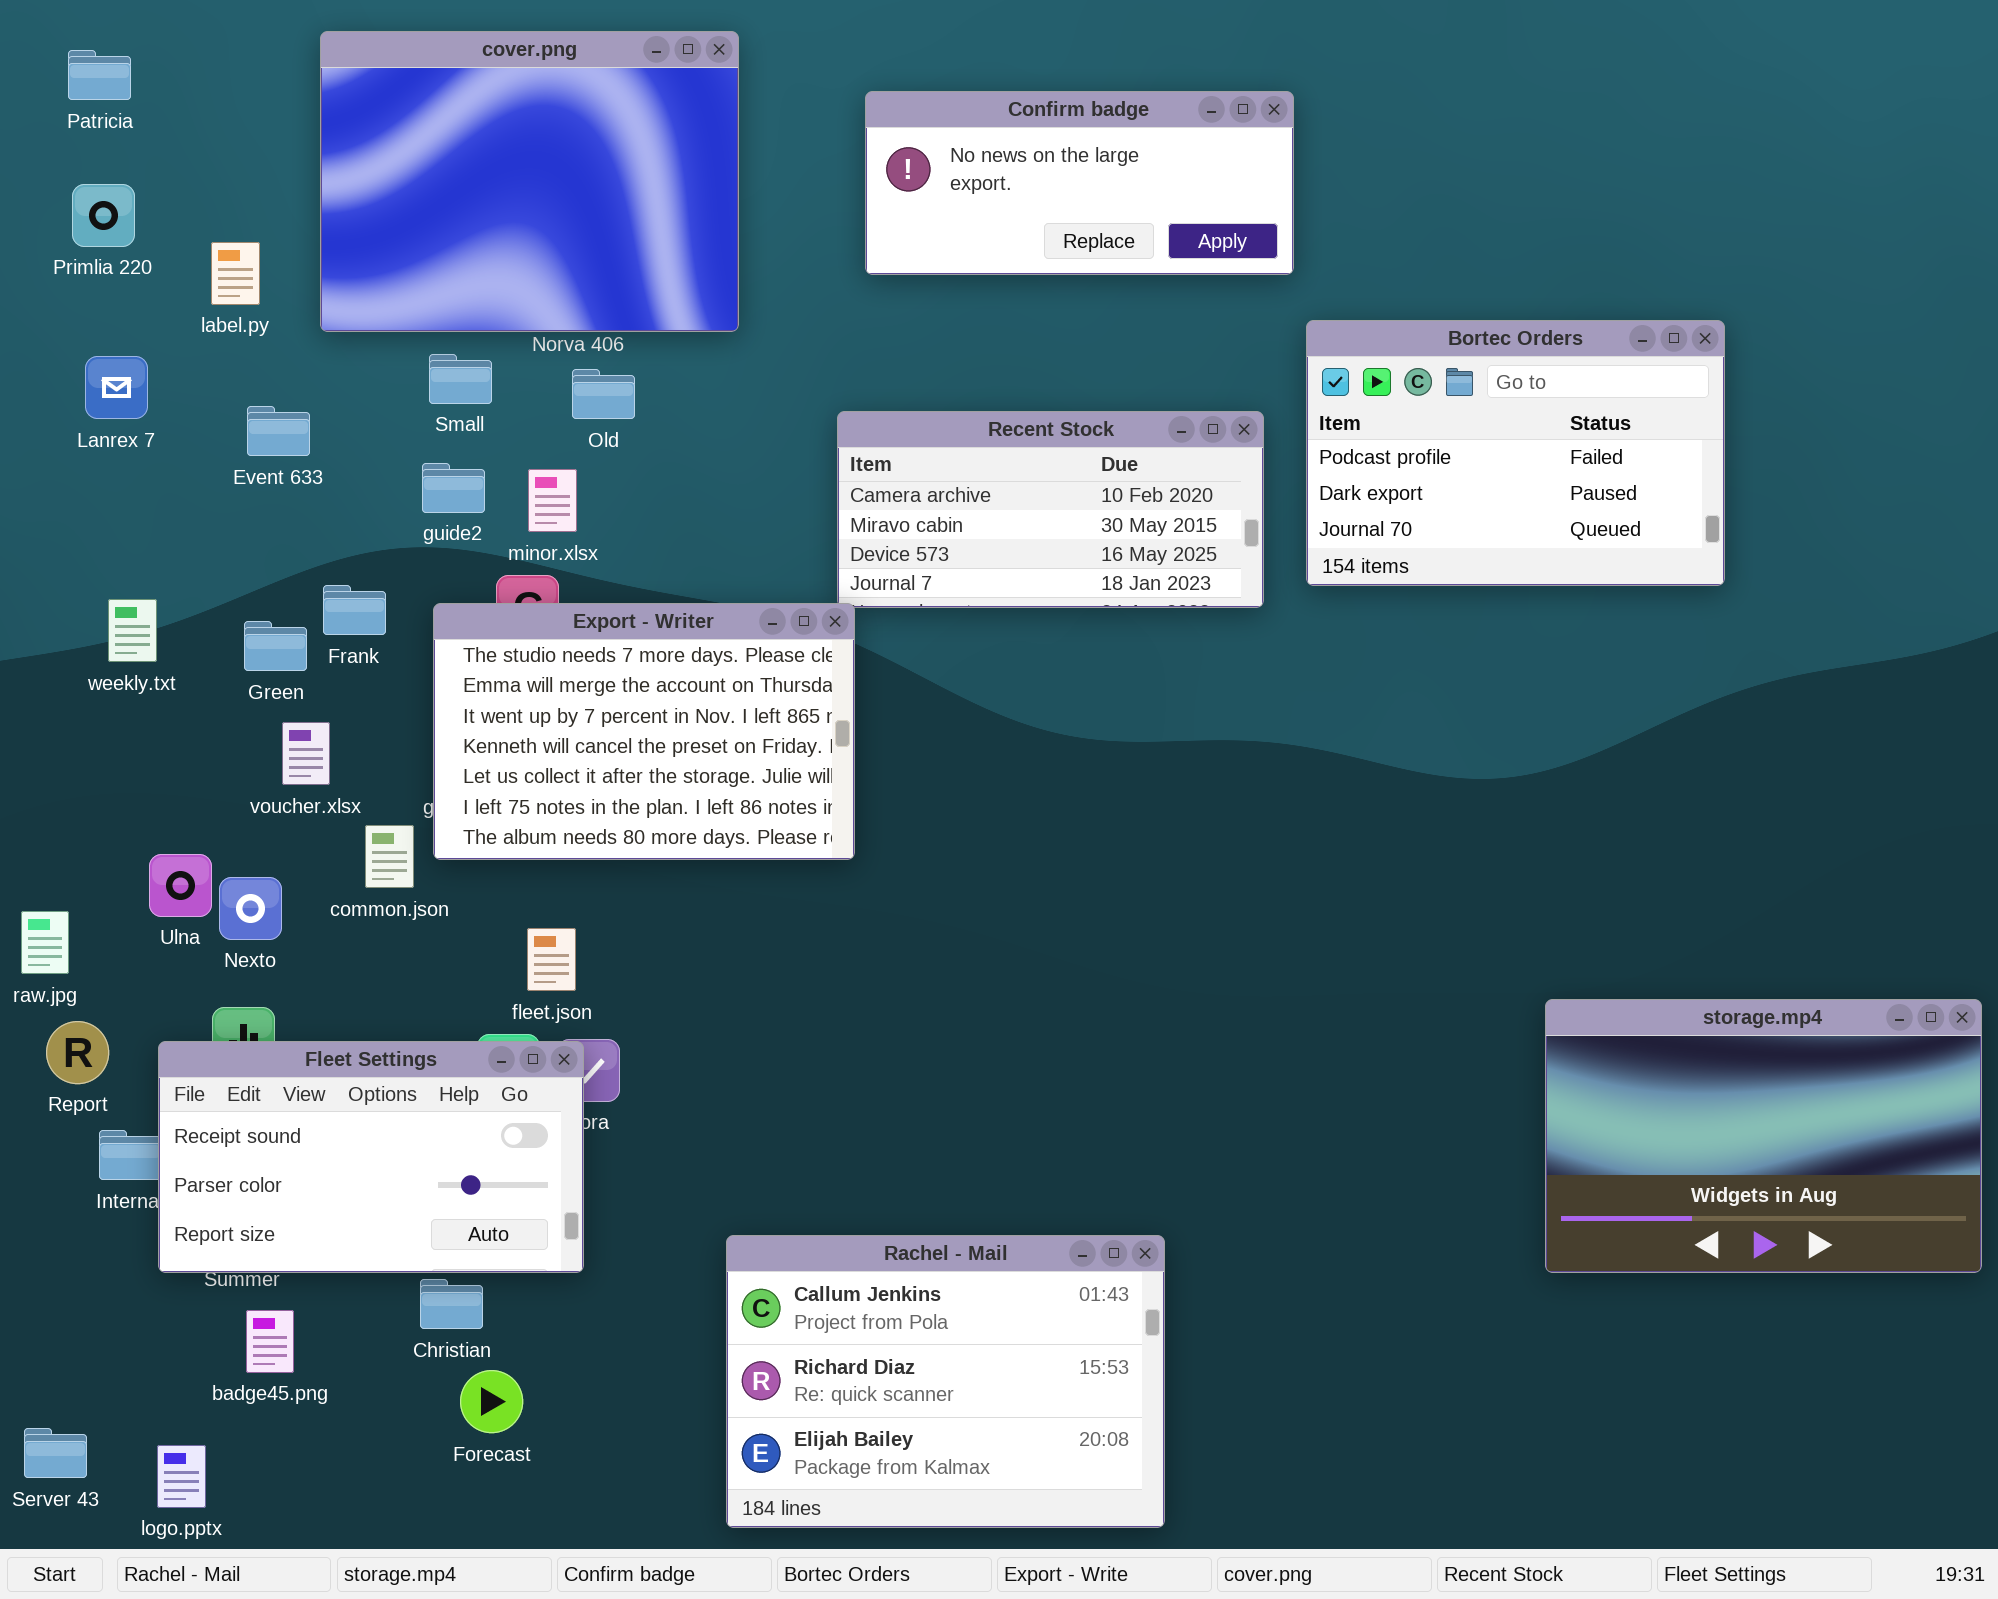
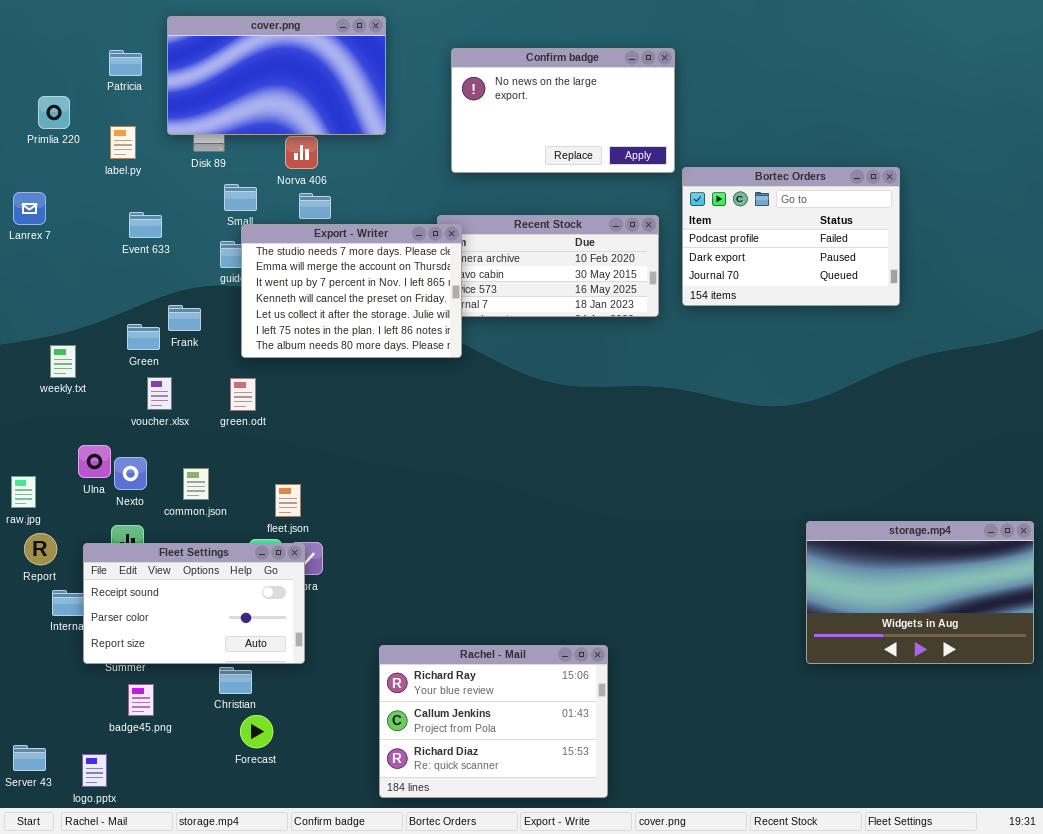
cover.png: [320,31,739,332] -> [167,16,386,135], resized
Patricia: [68,50,131,100] -> [109,50,142,76], moved
Confirm badge: [865,91,1294,275] -> [451,48,675,173], resized
Lanrex 7: [85,356,148,419] -> [13,192,46,225], moved
weekly.txt: [108,599,157,662] -> [50,345,76,378], moved
Export - Writer: [433,603,855,860] -> [241,224,462,358], moved
common.json: [365,825,414,888] -> [183,468,209,500], moved
Rachel - Mail: [726,1235,1165,1528] -> [379,645,608,798], scrolled up 1 row

